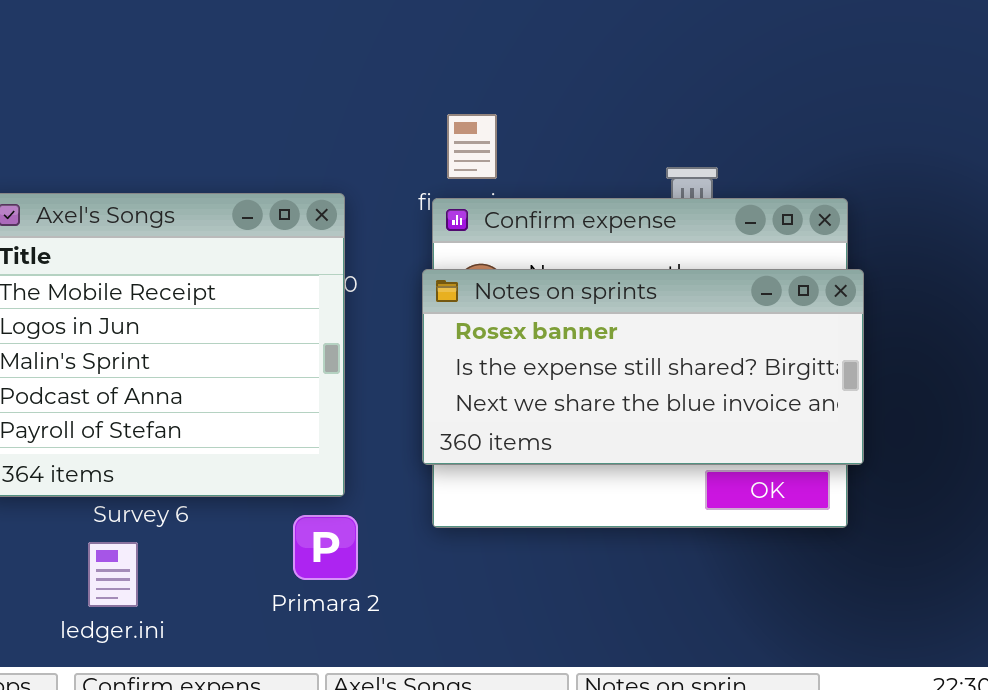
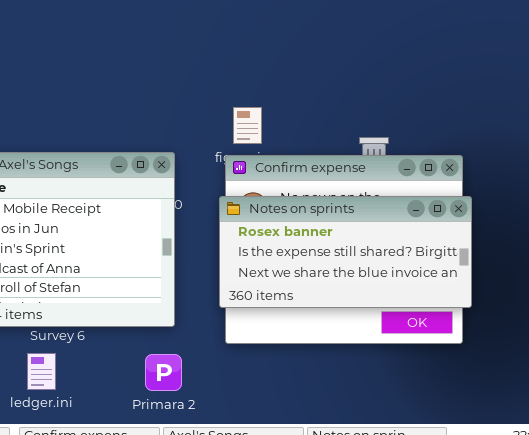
Primara 2: [293,515,358,580] -> [145,354,182,391], moved

